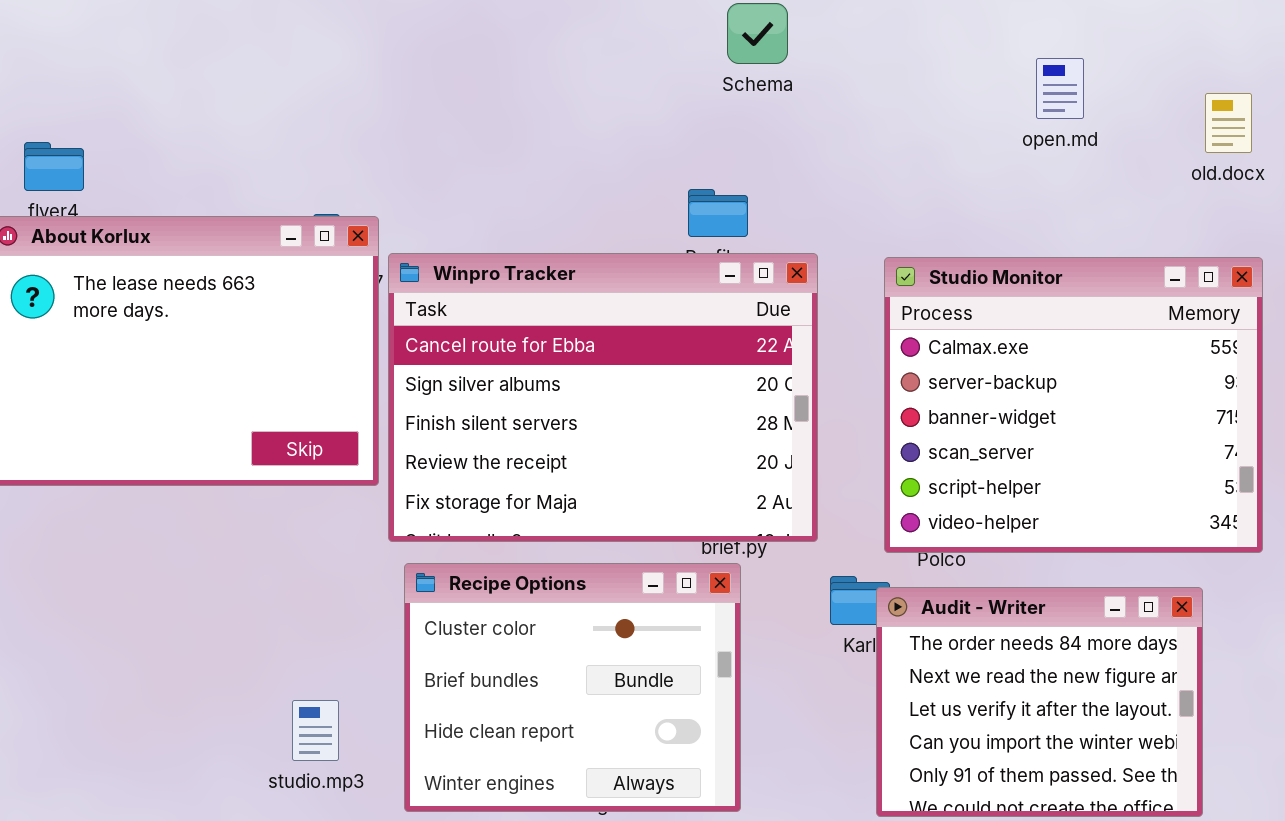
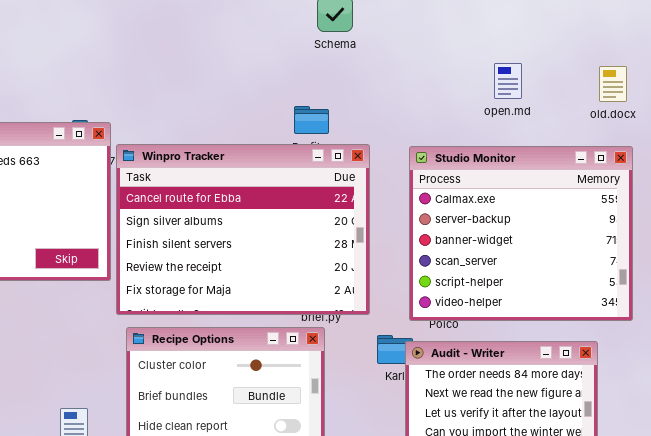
open.md: [1036,58,1084,119] -> [494,63,522,99], moved
old.docx: [1205,93,1252,153] -> [599,66,627,102], moved

